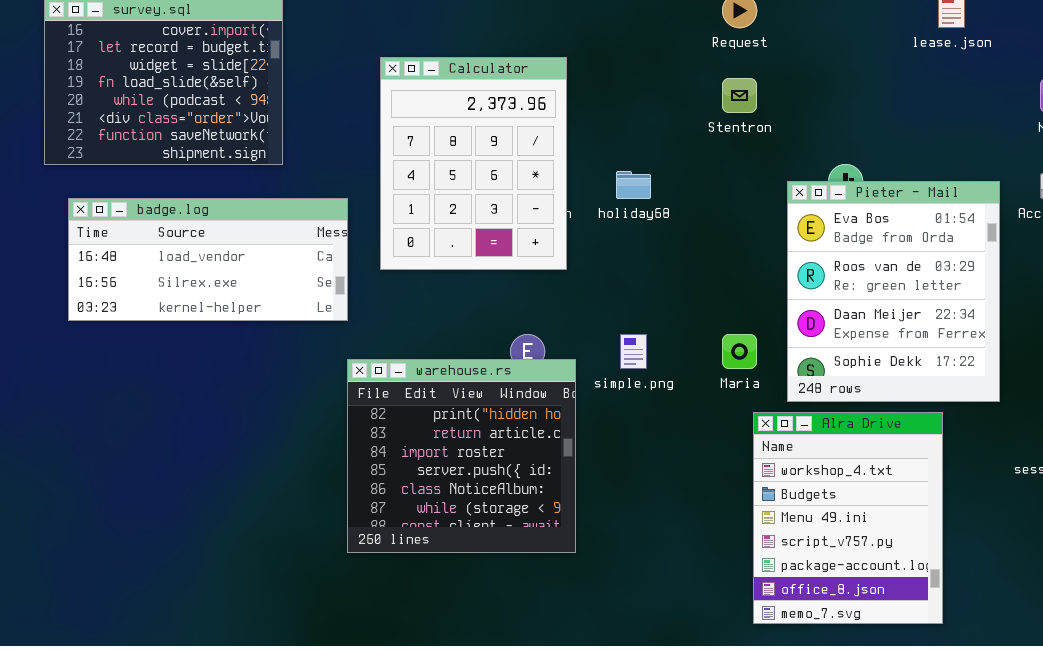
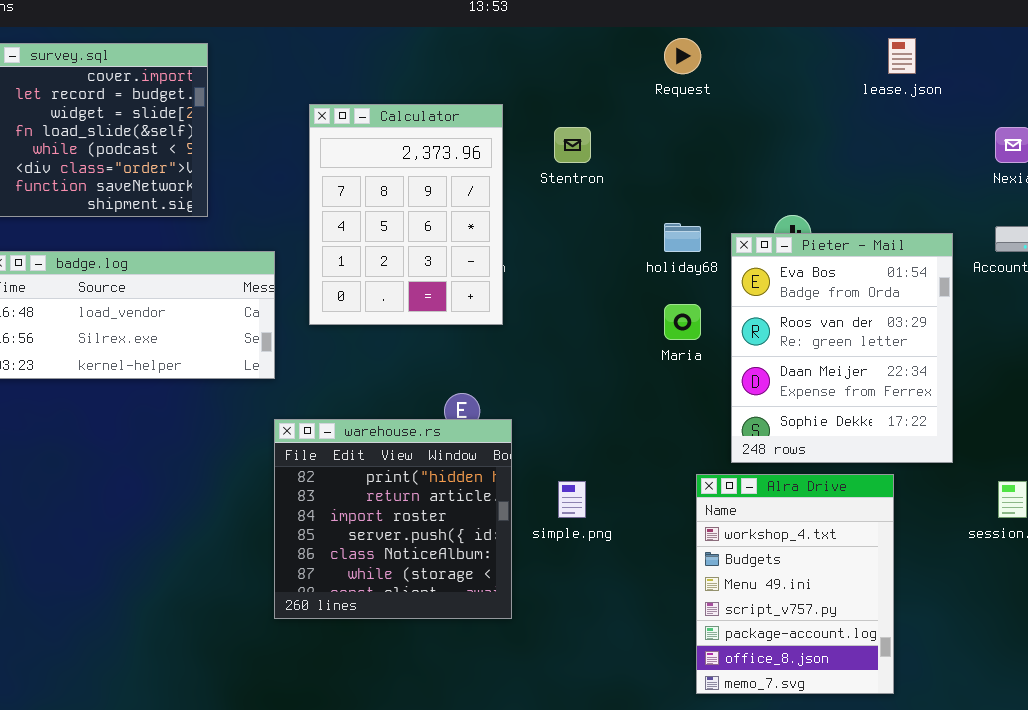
Stentron: [722,78,757,113] -> [554,127,591,163], moved
holiday68: [616,171,651,199] -> [664,223,701,252], moved
simple.png: [620,334,647,369] -> [558,481,586,518], moved
Maria: [722,334,757,369] -> [664,304,701,340], moved

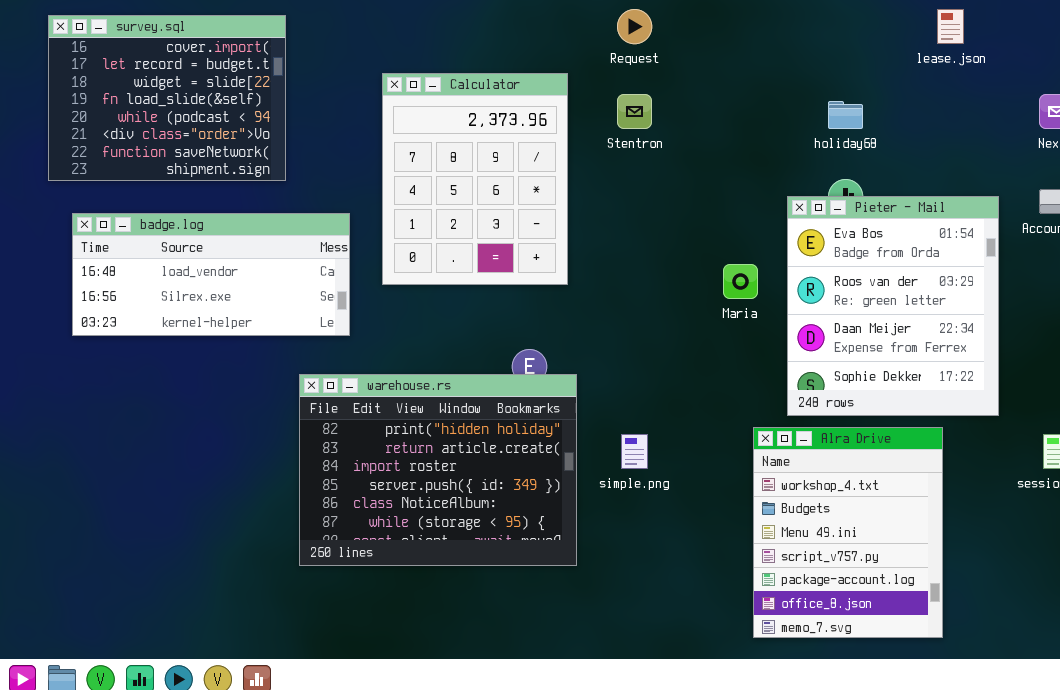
Request: [664,38,701,74] -> [617,9,652,44], moved
holiday68: [664,223,701,252] -> [828,101,863,129], moved
warehouse.rs: [274,419,512,619] -> [299,374,577,566], resized

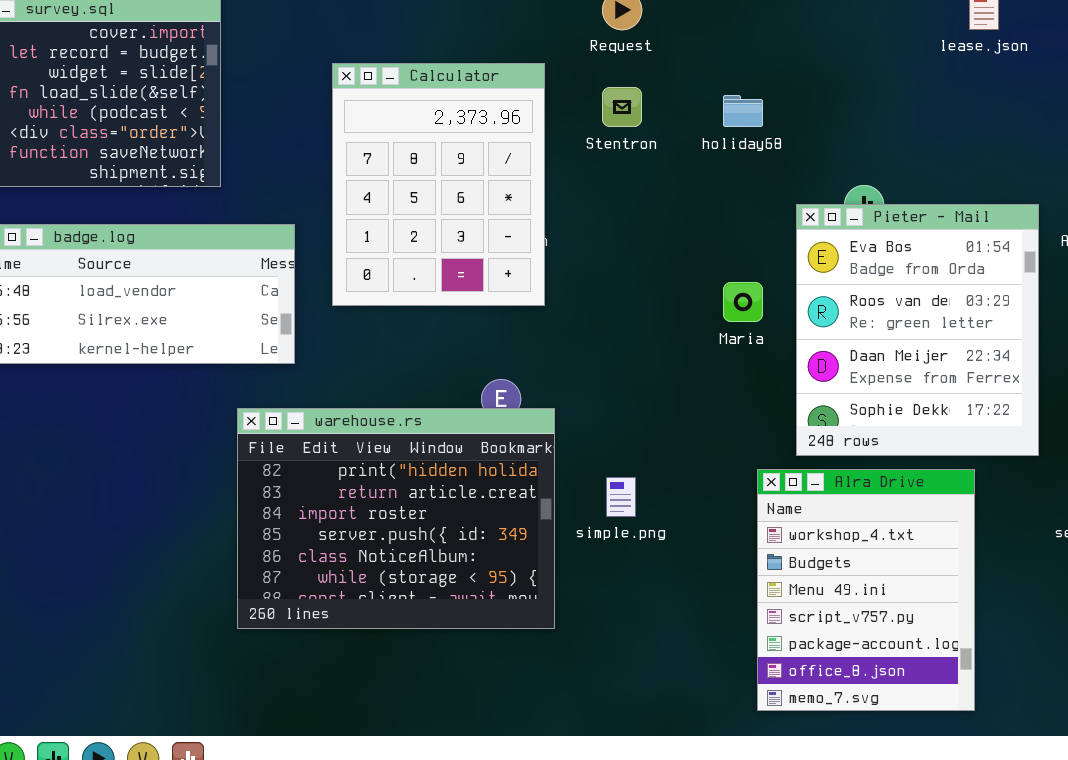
holiday68: [828,101,863,129] -> [723,95,763,127], moved

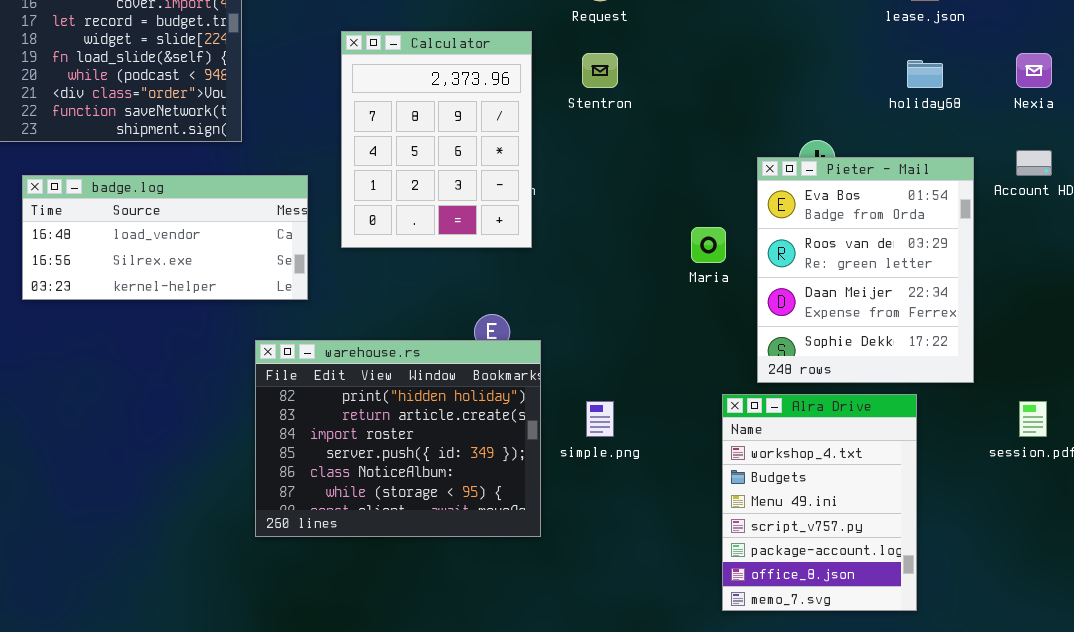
holiday68: [723,95,763,127] -> [907,60,943,88], moved

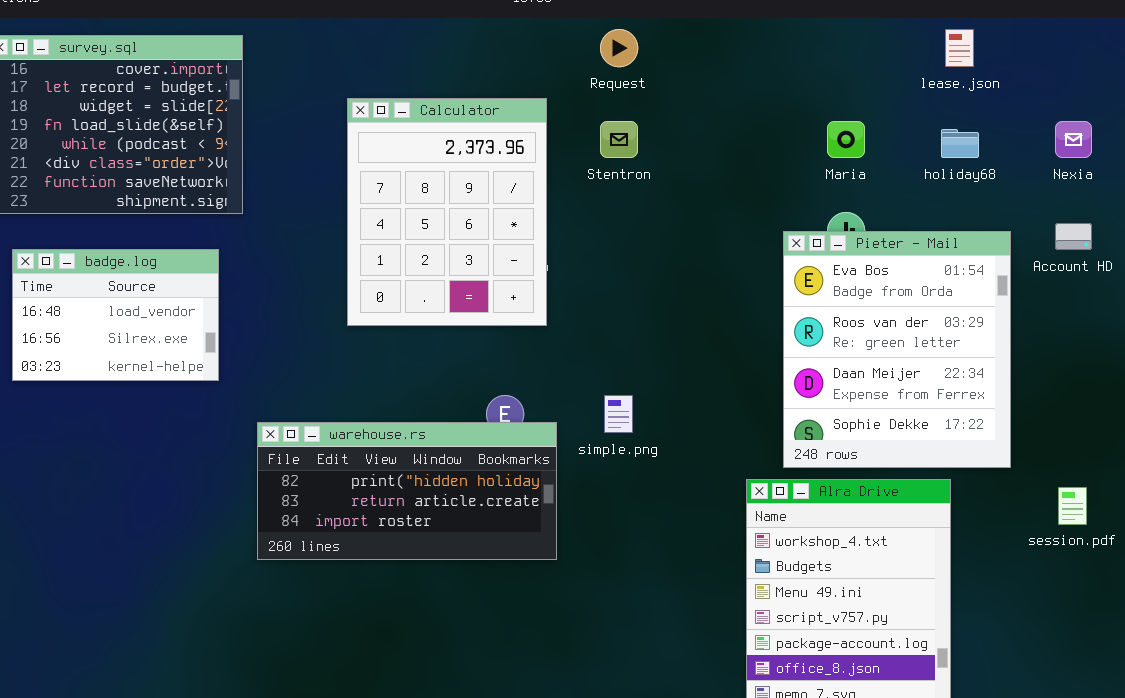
badge.log: [22,175,308,300] -> [12,249,219,381], resized
Maria: [691,227,726,263] -> [827,121,865,158], moved
warehouse.rs: [255,340,541,537] -> [257,422,557,560], resized
simple.png: [586,401,614,437] -> [604,395,633,433], moved

